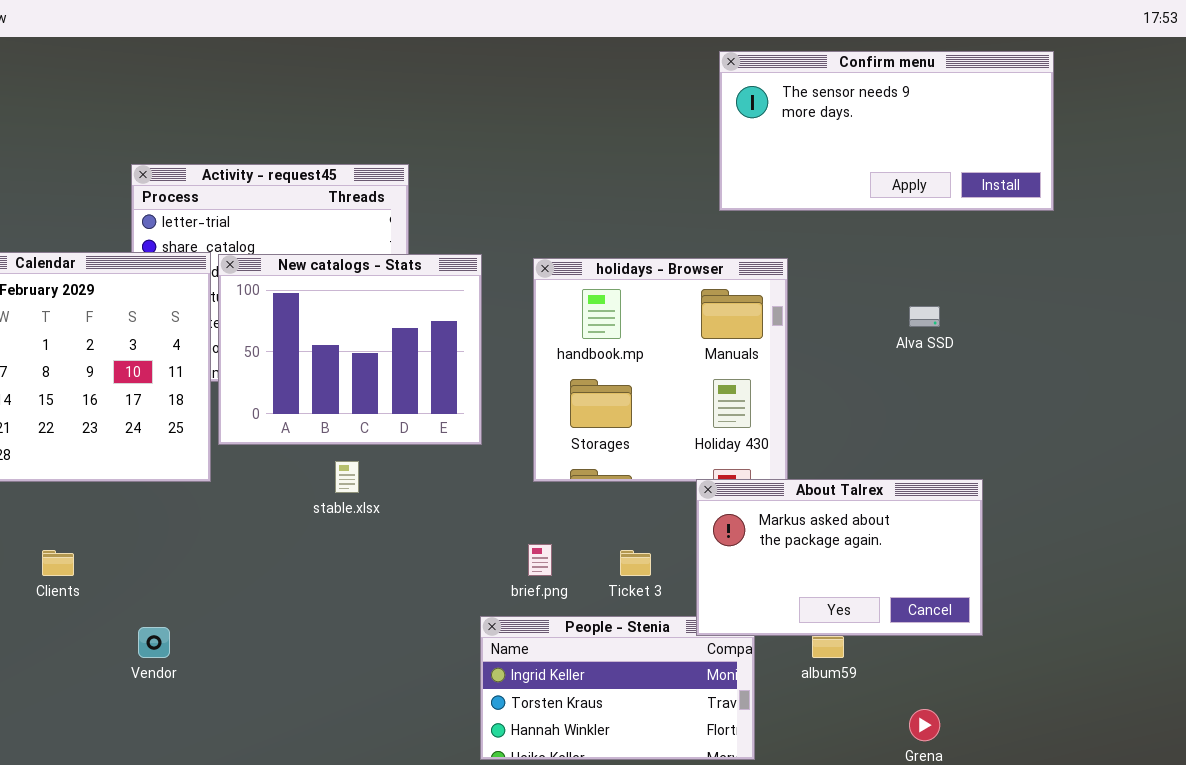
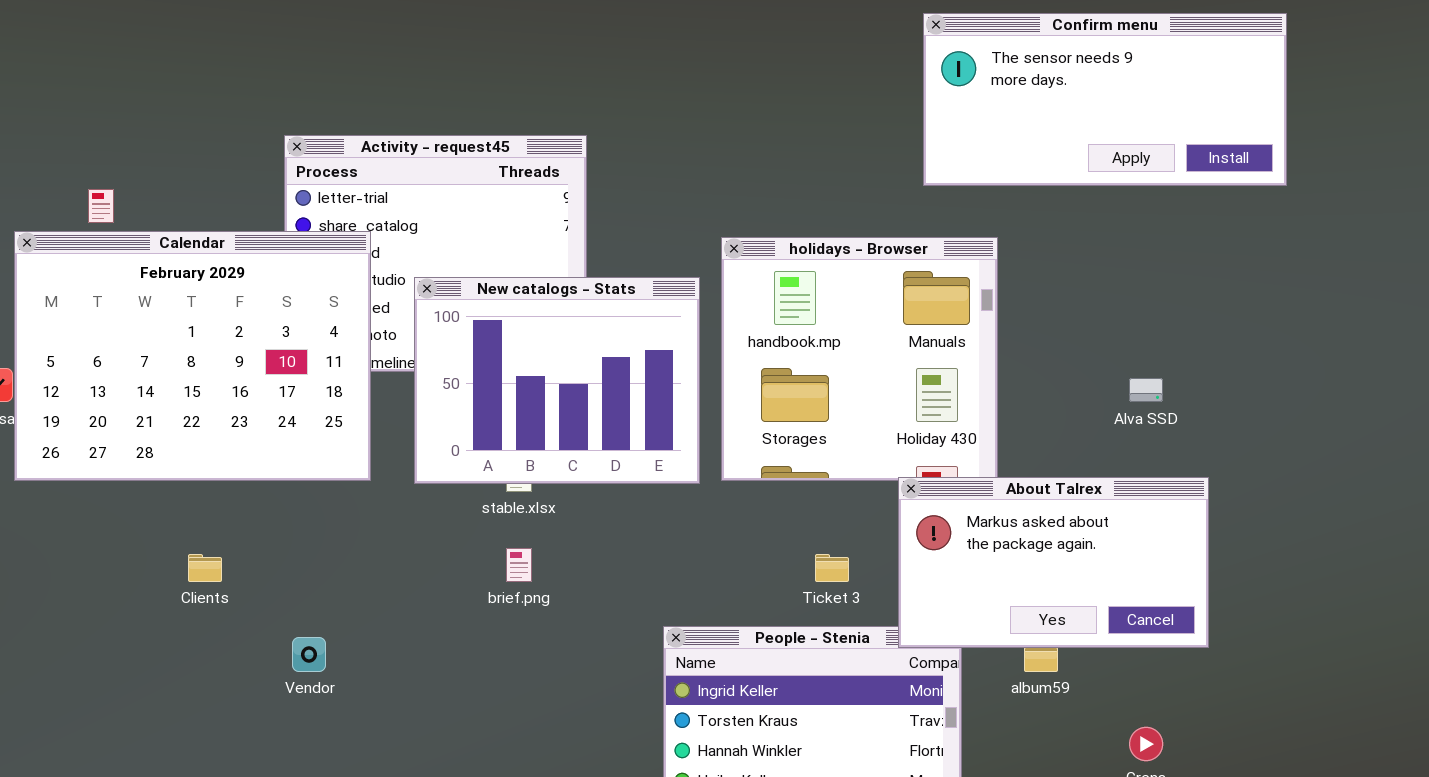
New catalogs - Stats: [218,254,482,445] -> [414,277,700,484], moved
Alva SSD: [909,306,940,327] -> [1129,378,1163,402], moved
brief.png: [528,544,552,576] -> [506,548,532,582], moved

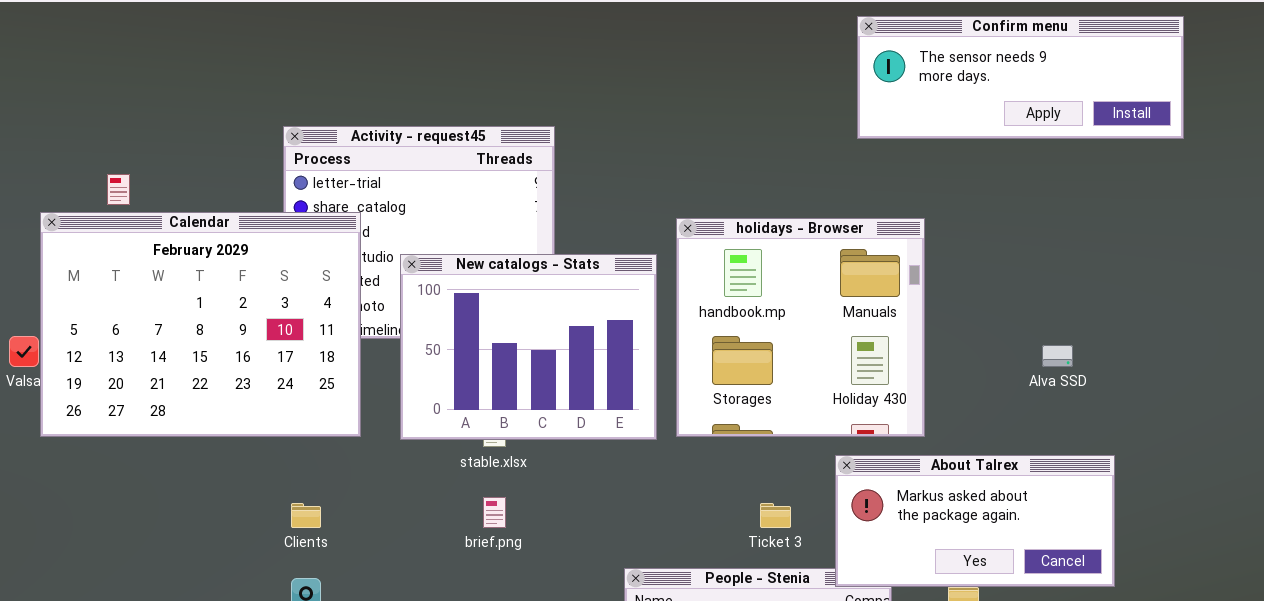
Confirm menu: [923,13,1287,186] -> [857,16,1184,139], resized
About Talrex: [898,477,1209,648] -> [835,455,1115,587], resized
Clients: [188,554,222,582] -> [291,503,321,528], moved

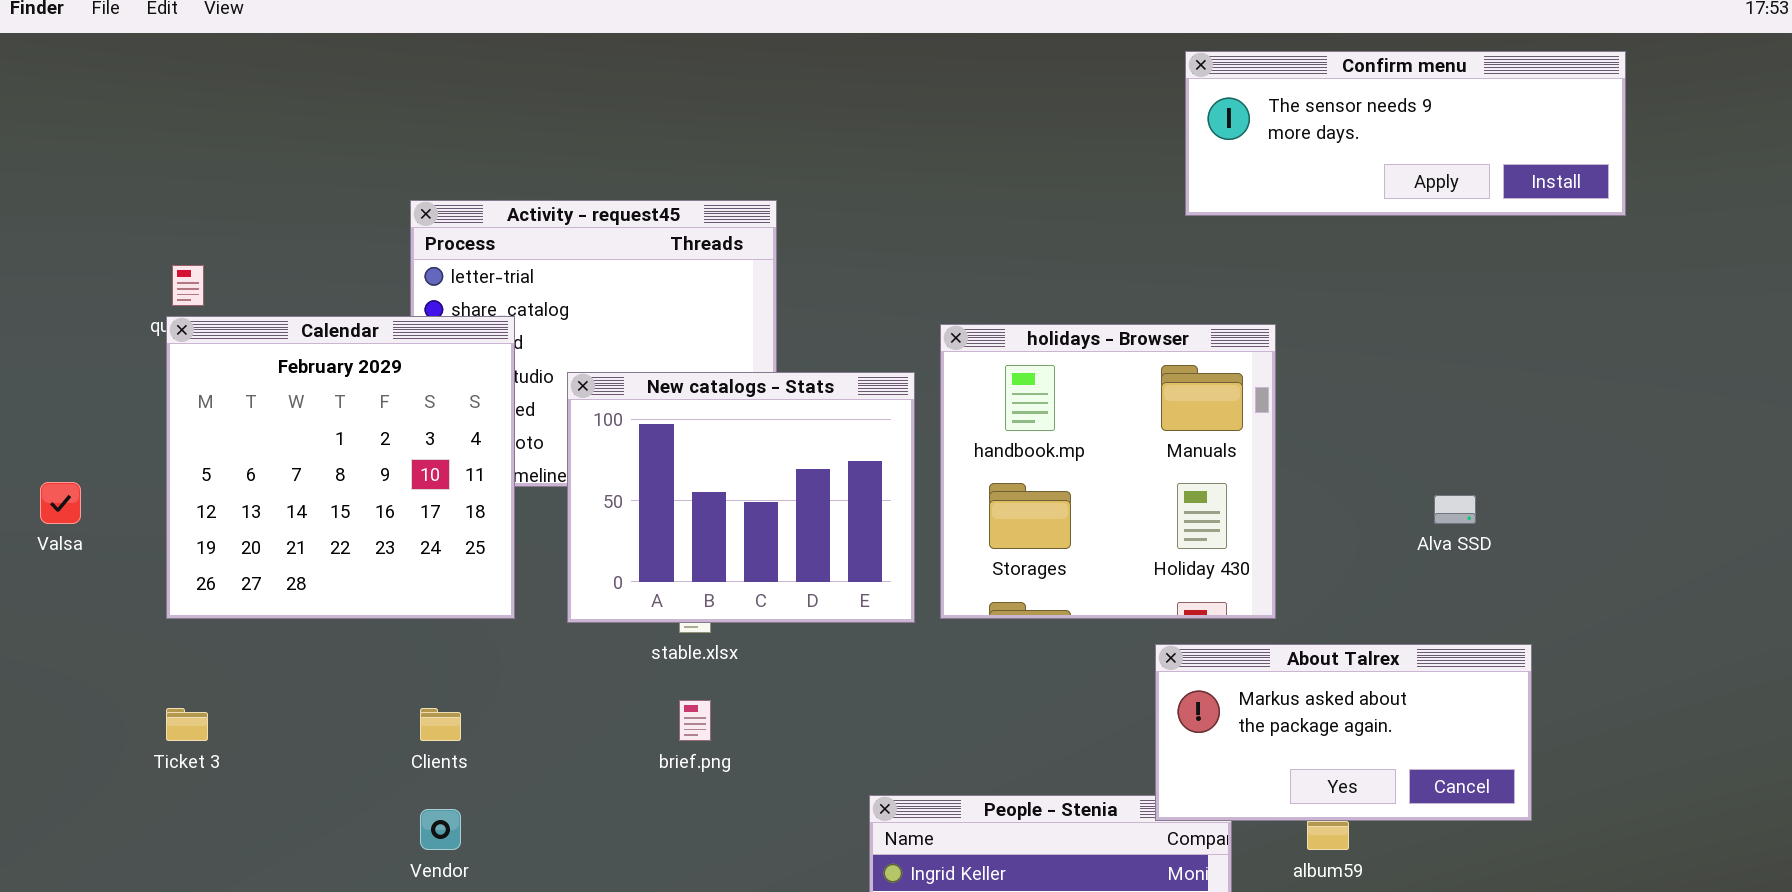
Calendar: [40,212,361,437] -> [166,316,515,619], resized
Ticket 3: [760,503,791,528] -> [166,708,208,741], moved

